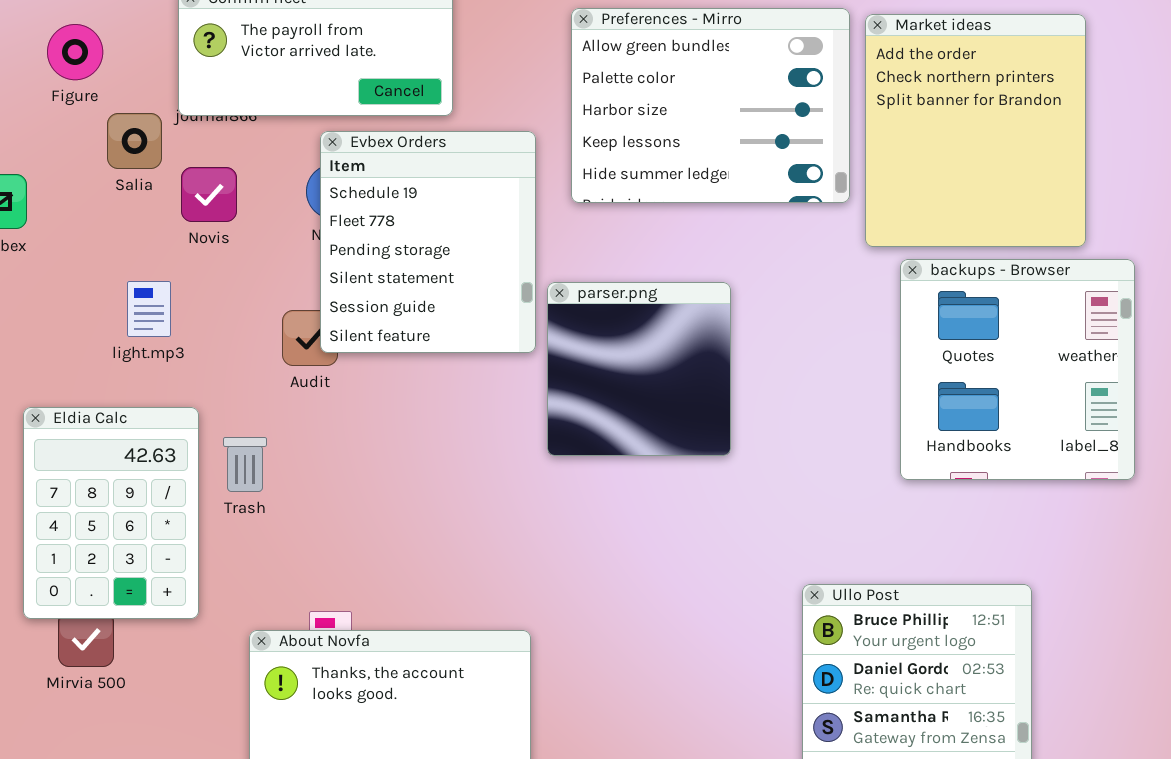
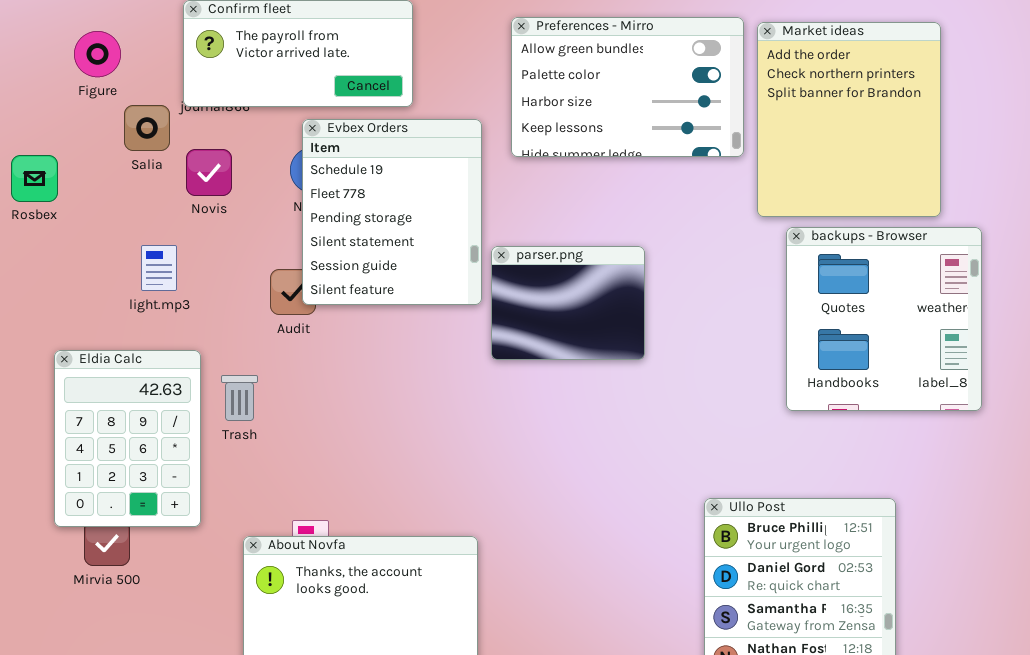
Preferences - Mirro: [571,8,850,203] -> [511,17,744,157], resized
parser.png: [547,282,731,456] -> [491,246,645,360], resized

